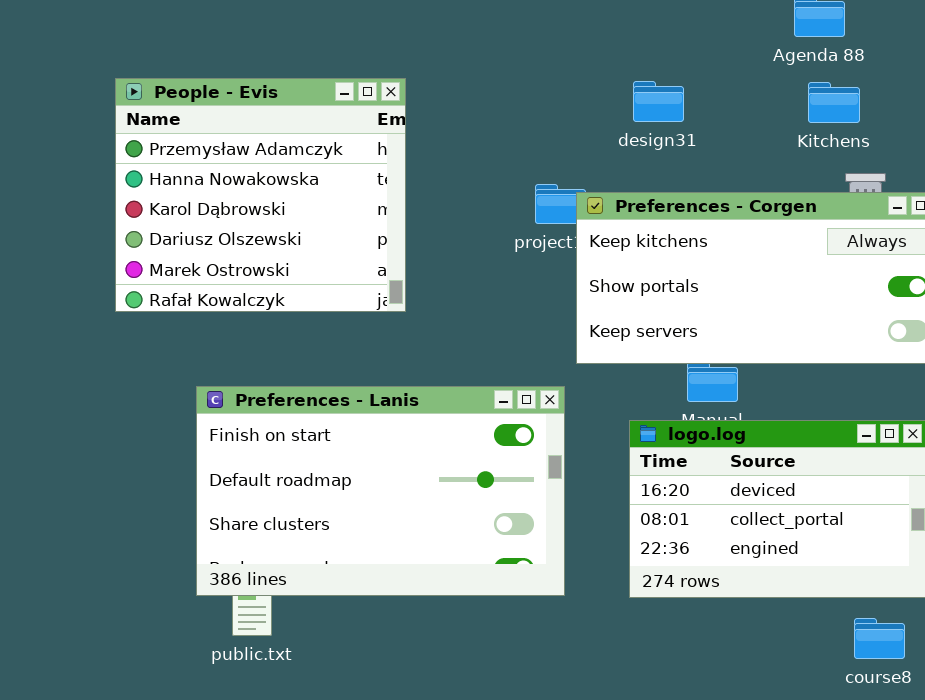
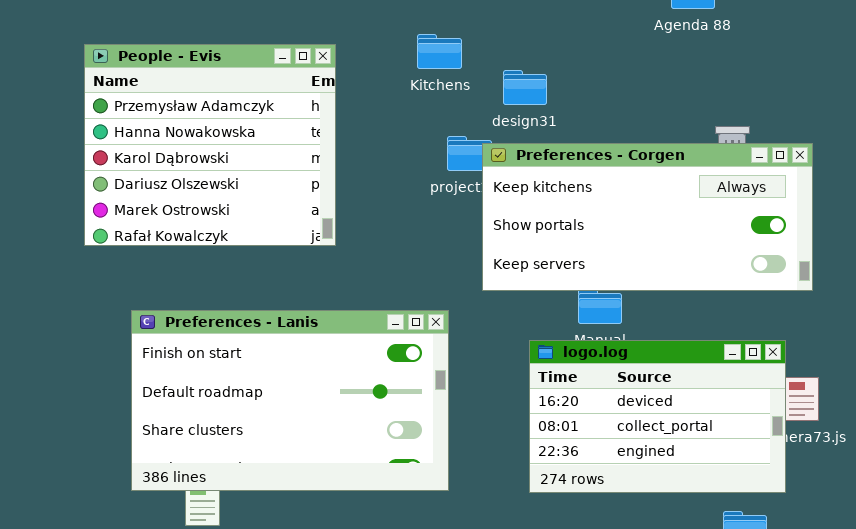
design31: [633,81,684,122] -> [503,70,547,105], moved
Kitchens: [808,82,860,123] -> [417,34,462,69], moved
Preferences - Lanis: [196,386,565,596] -> [131,310,449,491], moved

